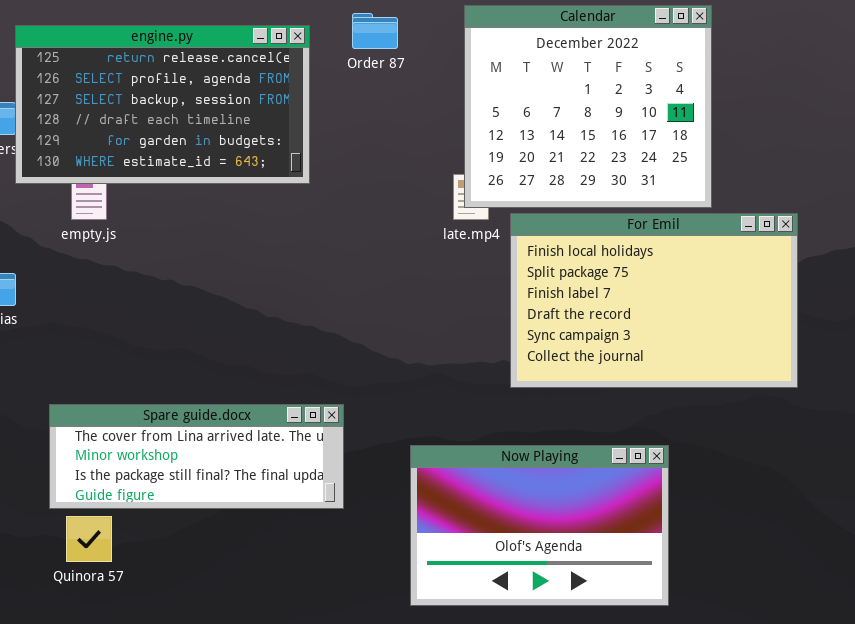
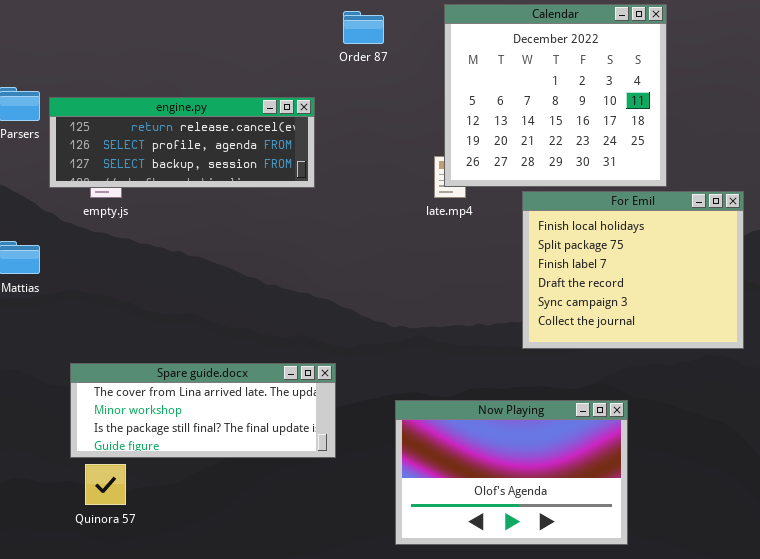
engine.py: [15,25,310,184] -> [49,97,315,188], moved, resized
For Emil: [510,213,798,388] -> [522,191,744,349], resized

